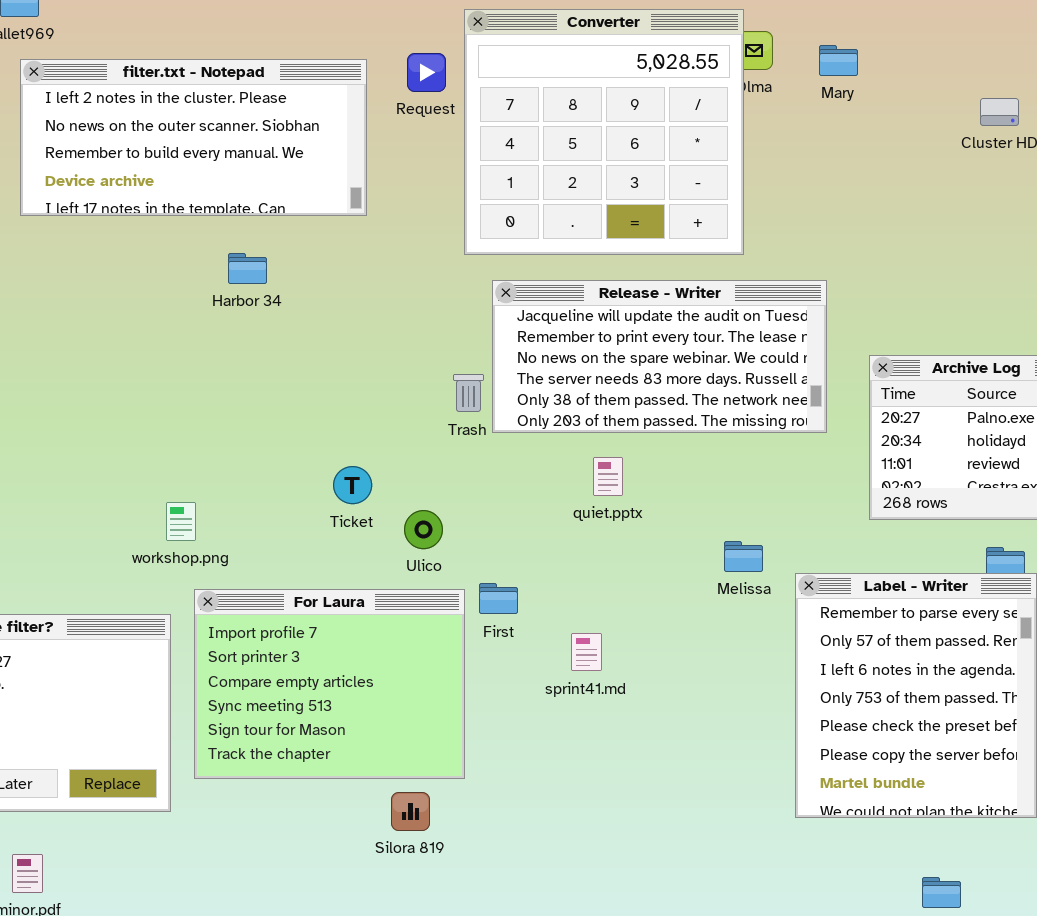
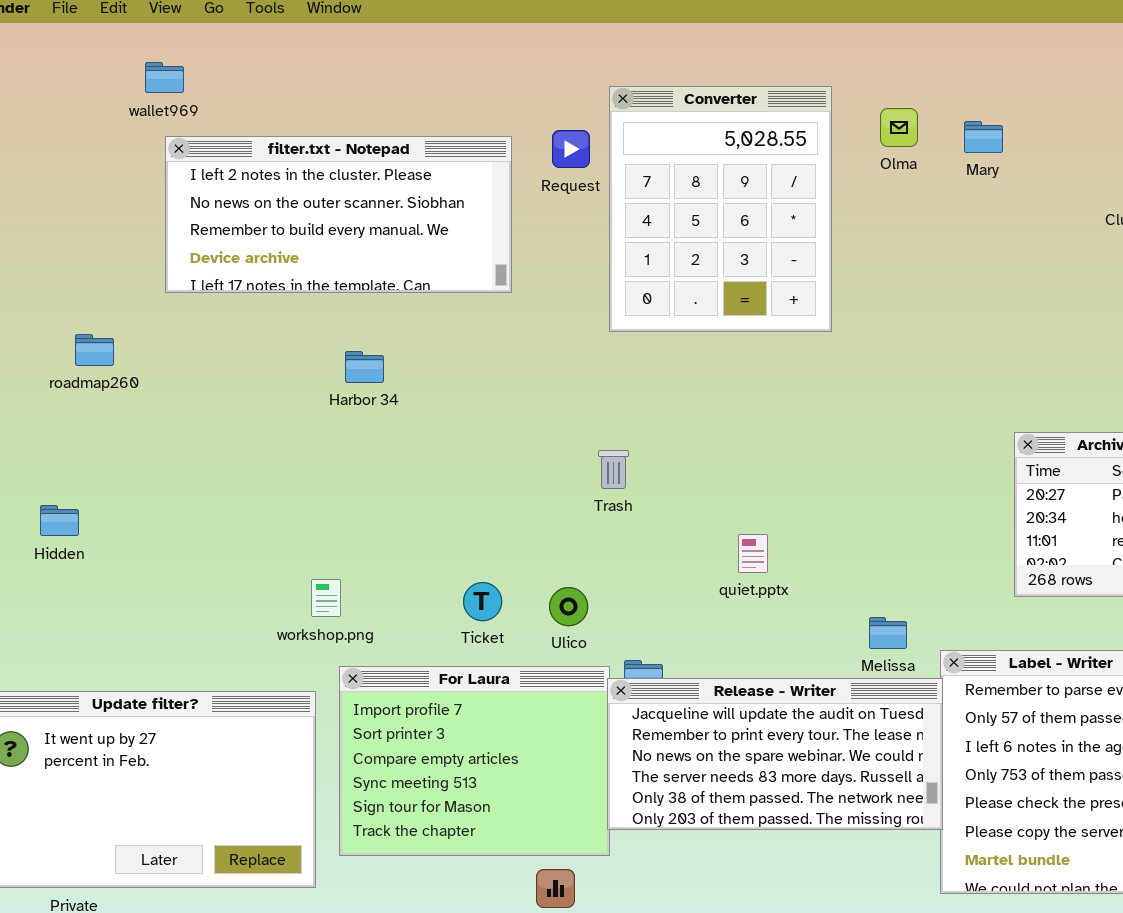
Converter: [464,9,744,255] -> [609,86,832,332], resized
Harbor 34: [228,253,267,284] -> [345,351,384,383], moved
Release - Writer: [492,280,827,433] -> [607,678,943,830], moved
Ticket: [333,466,372,504] -> [463,582,502,621], moved

